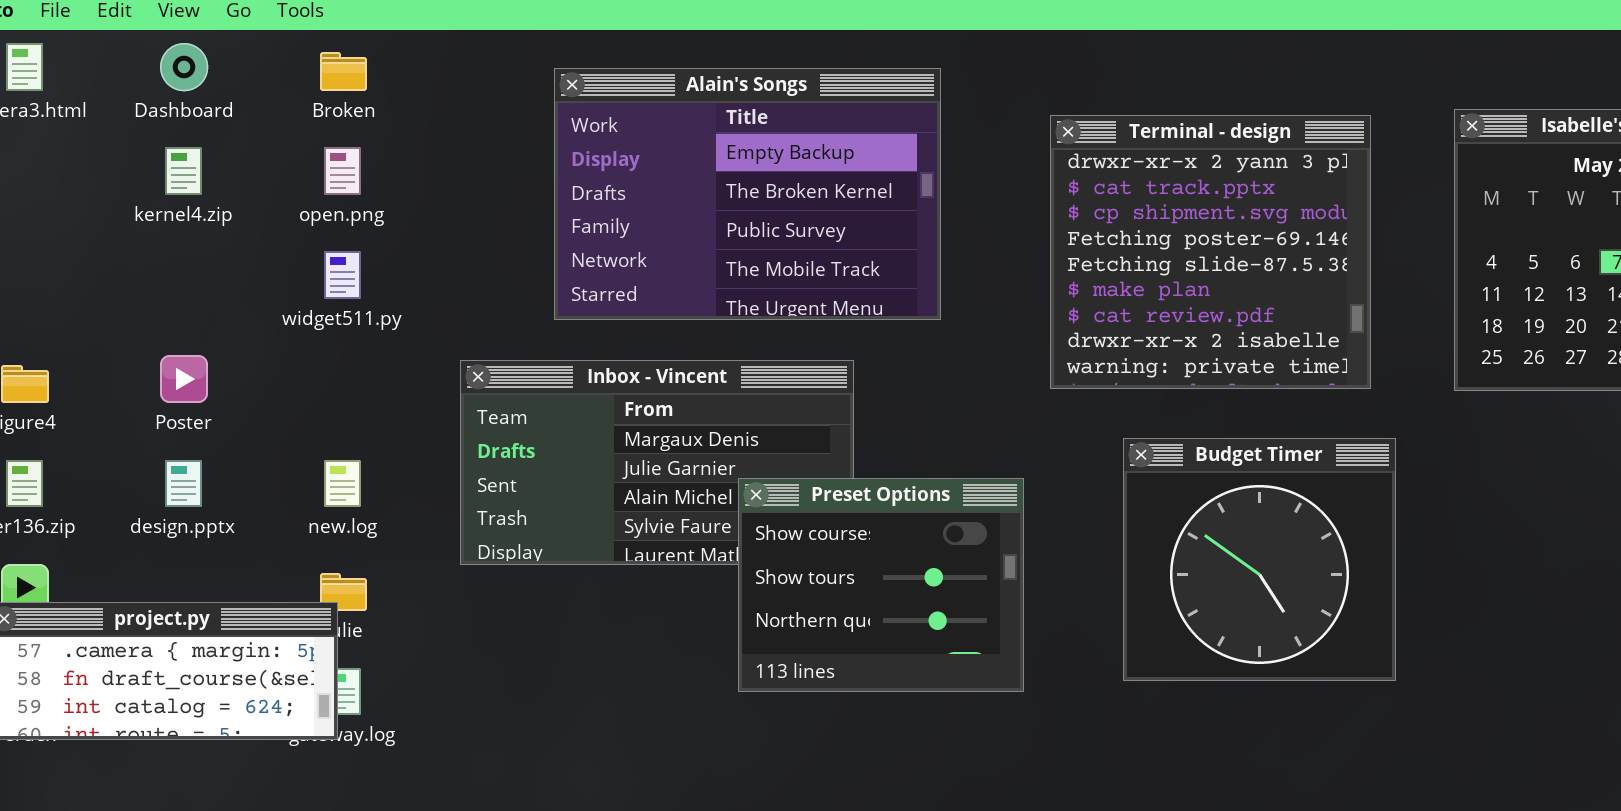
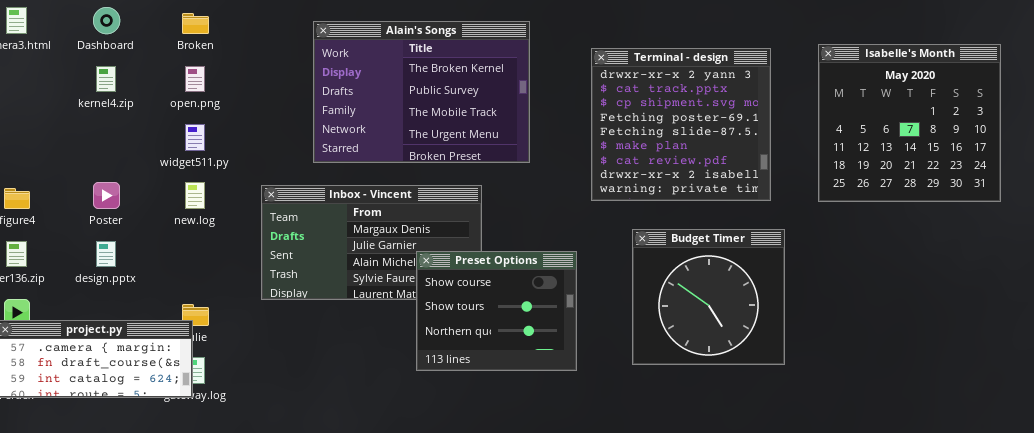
Alain's Songs: [554,68,941,320] -> [313,21,530,163], scrolled down 1 row
new.log: [324,460,361,507] -> [185,182,205,209], moved

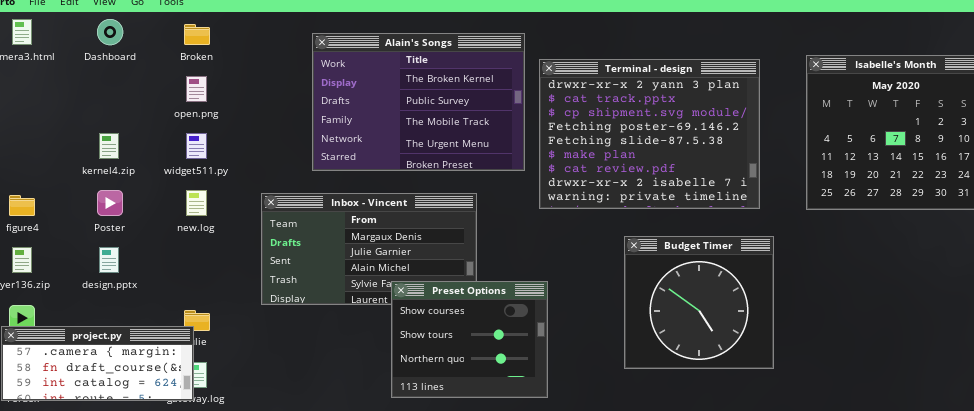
Terminal - design: [591,48,771,201] -> [539,59,760,209], resized
kernel4.zip: [96,66,116,92] -> [99,133,119,159], moved
Preset Options: [416,251,577,371] -> [391,281,548,398], moved

